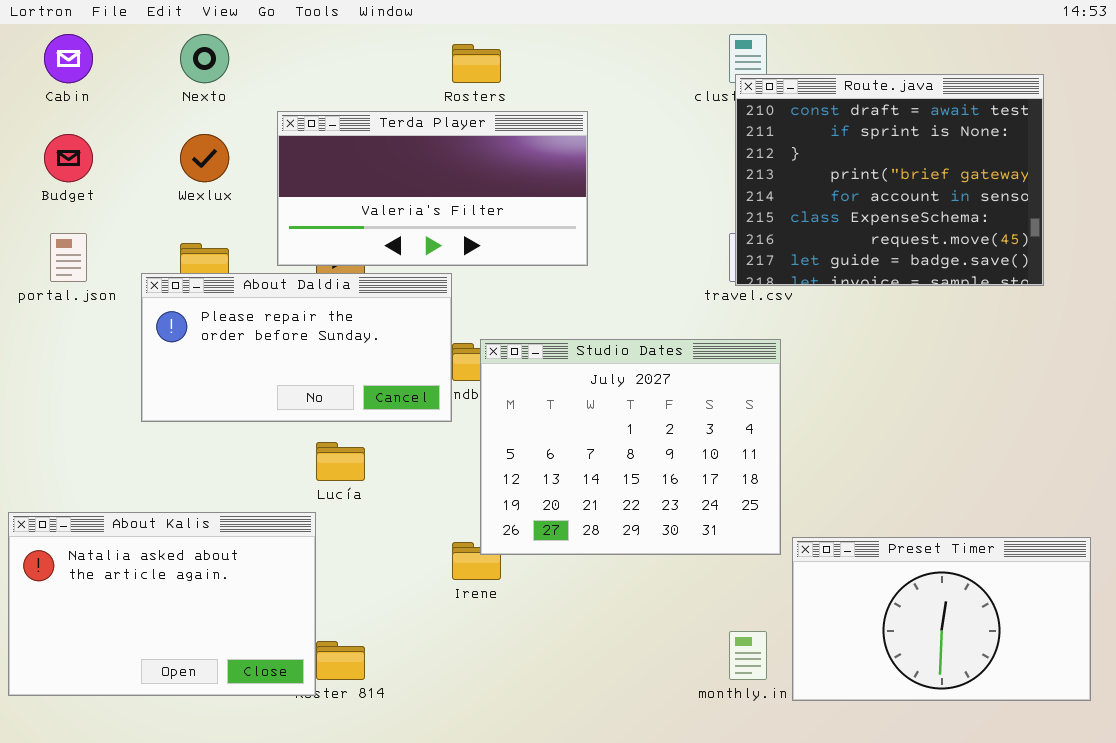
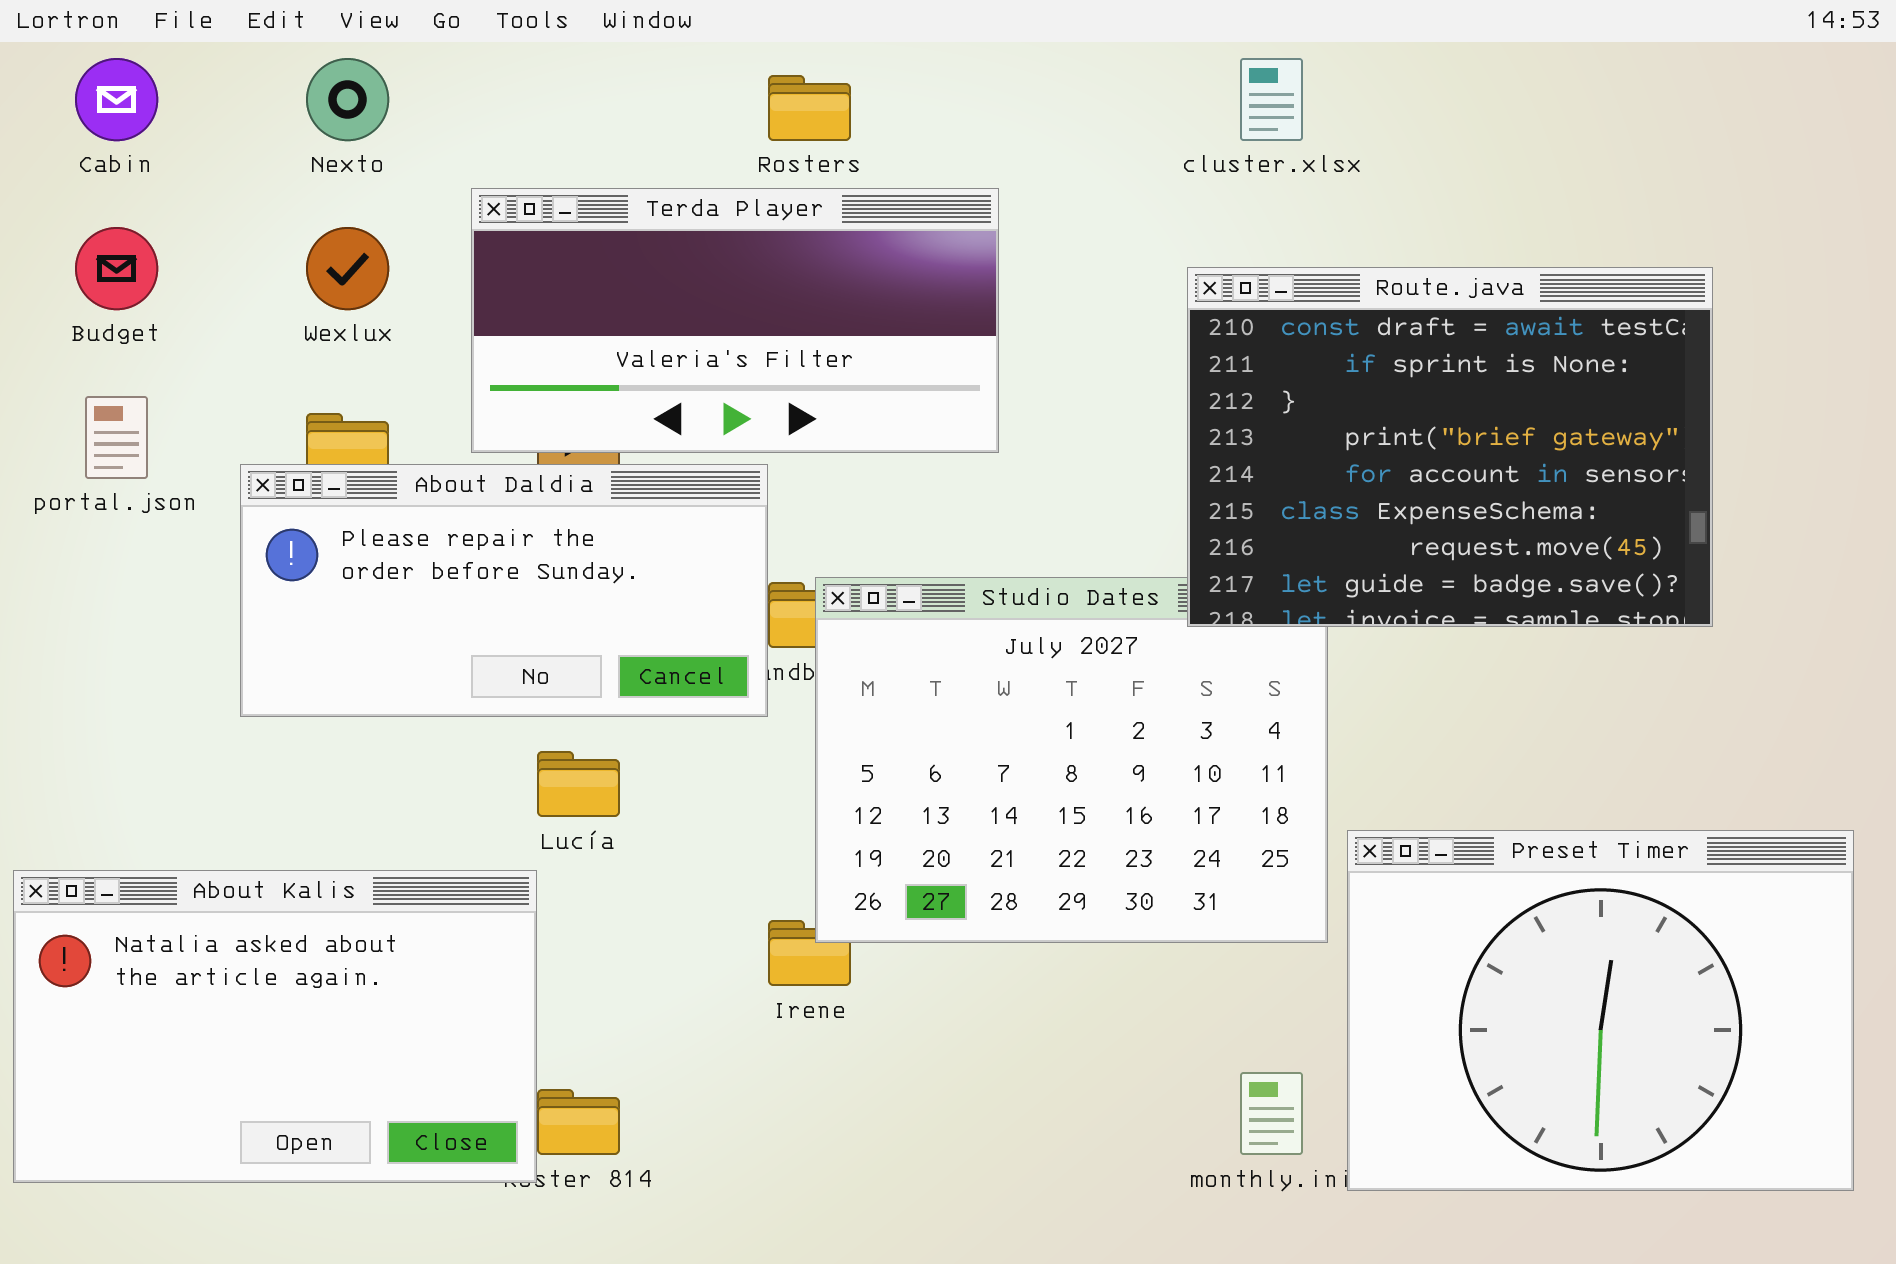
Route.java: [735,74,1044,286] -> [1187,267,1713,627], moved
Preset Timer: [792,537,1091,701] -> [1347,830,1854,1191], resized

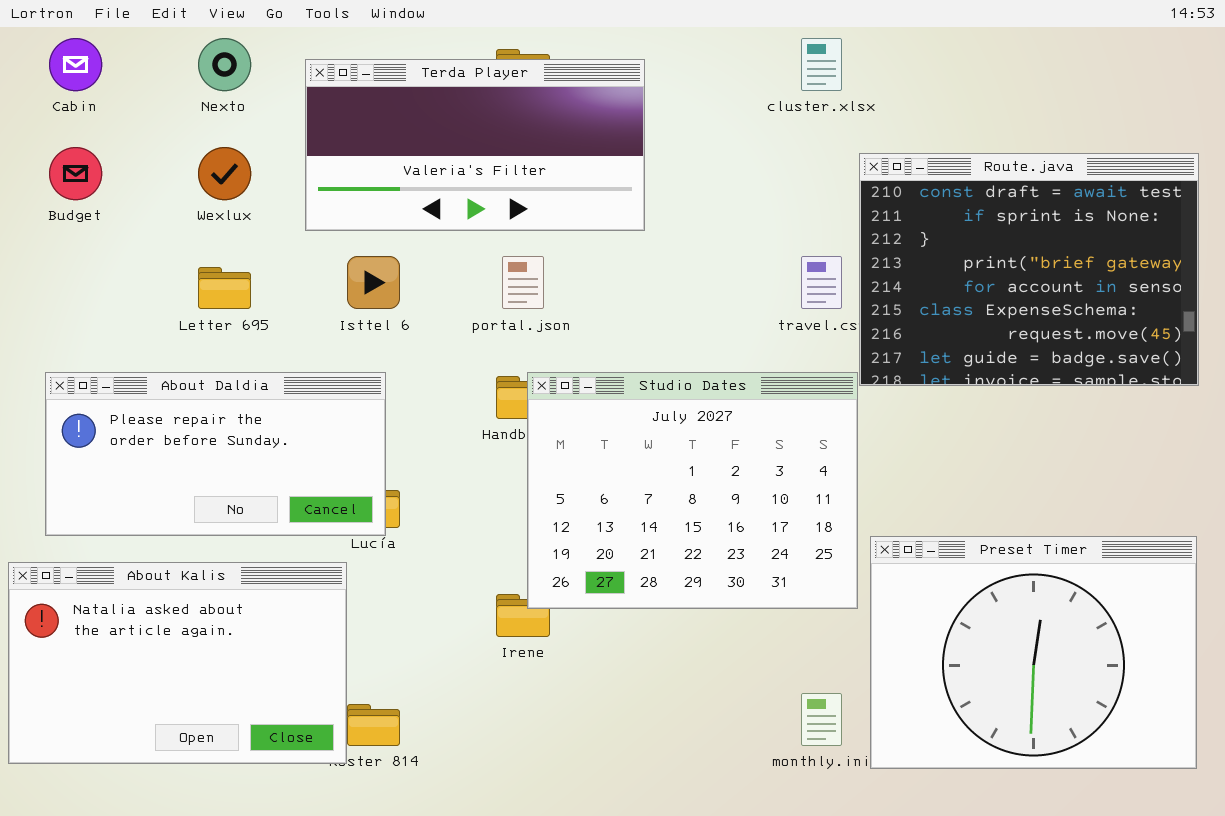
Terda Player: [471,188,999,453] -> [305,59,645,231], moved
Route.java: [1187,267,1713,627] -> [859,153,1199,386], moved
portal.json: [85,396,148,479] -> [502,256,544,309], moved
About Daldia: [240,464,768,717] -> [45,372,386,536], moved

